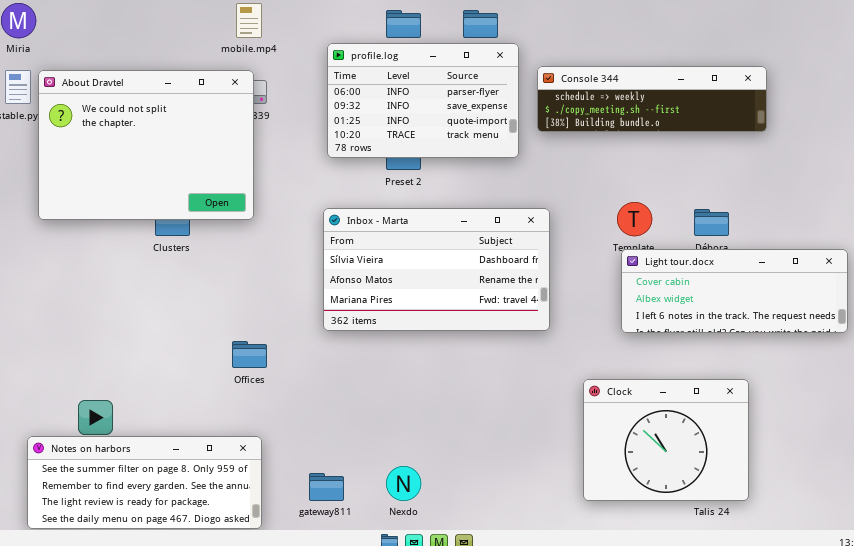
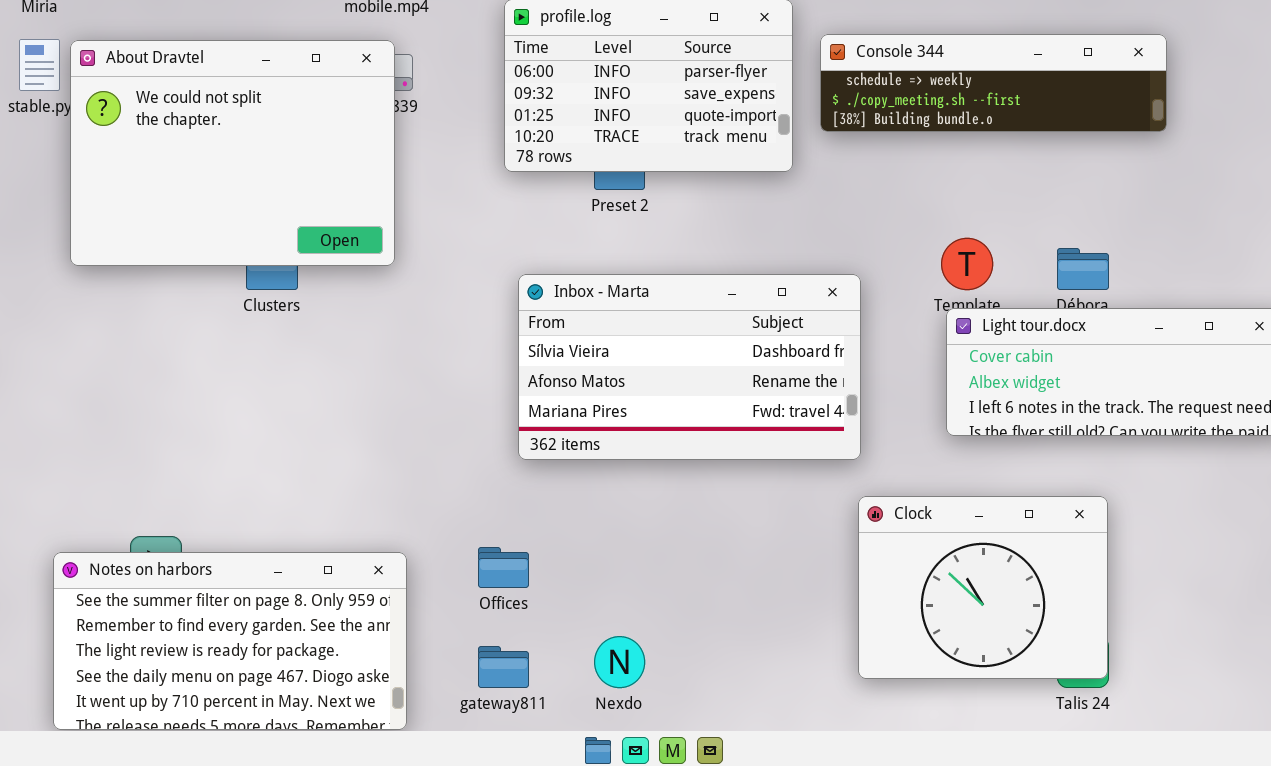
Inbox - Marta: [323,208,550,331] -> [518,274,861,460], moved
Offices: [232,341,267,368] -> [478,547,529,588], moved
Clock: [583,379,749,501] -> [858,496,1108,679], moved
Notes on harbors: [27,436,262,529] -> [53,552,407,730], resized

